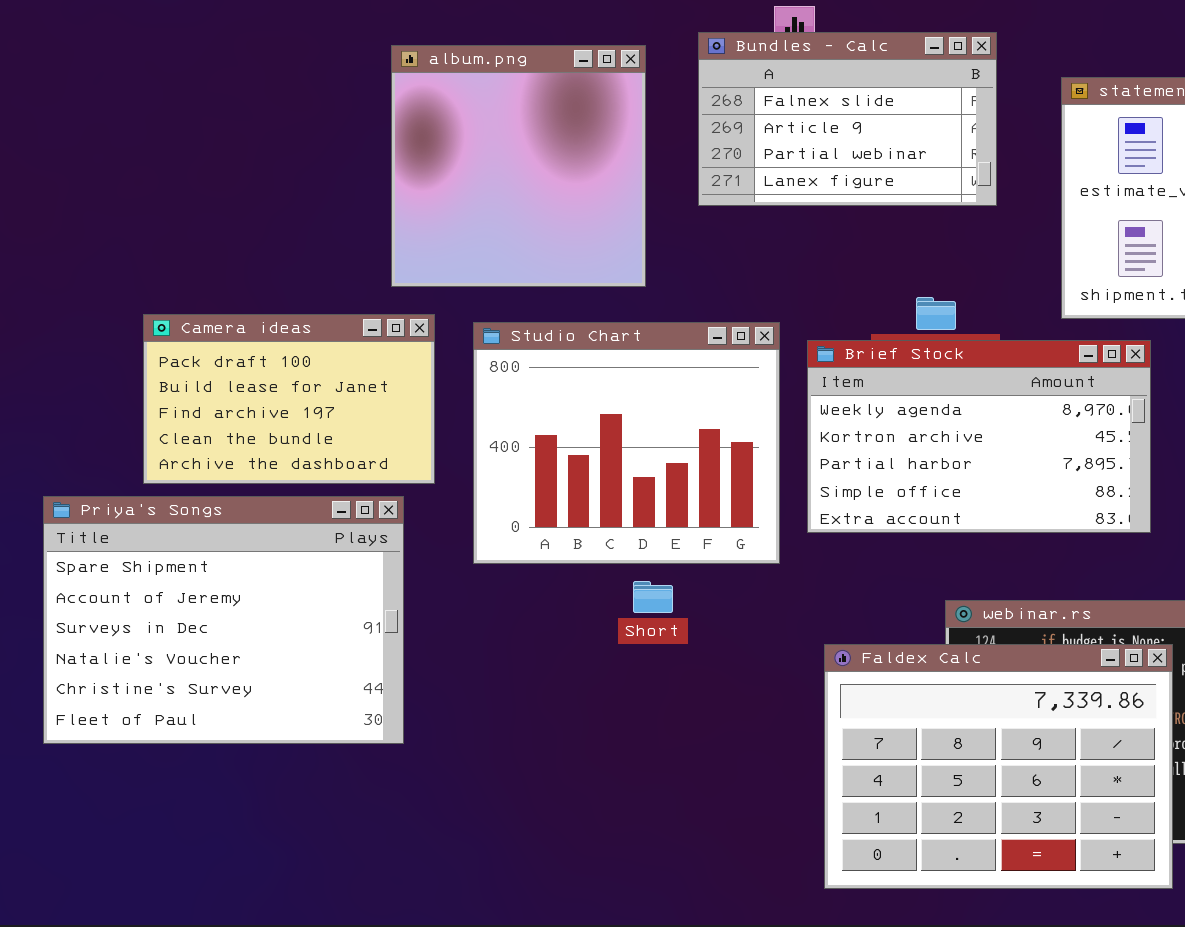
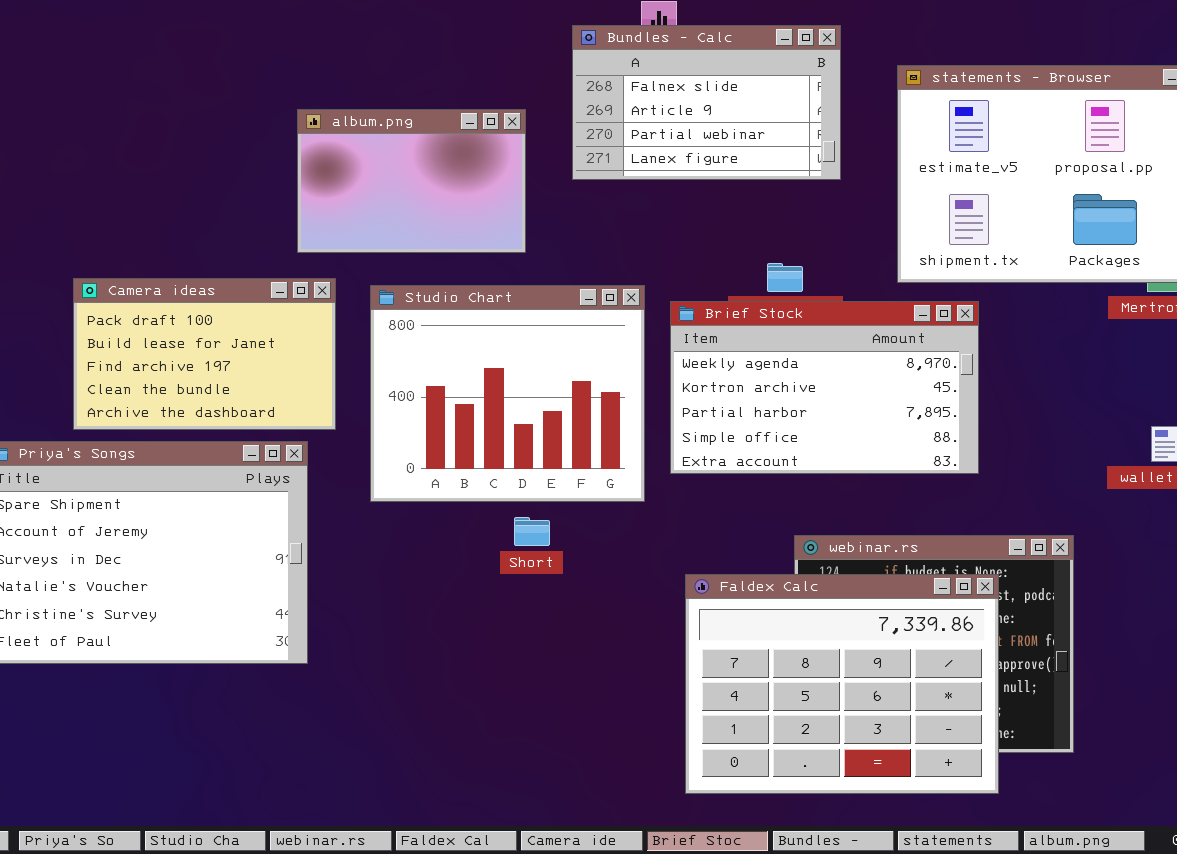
album.png: [391,45,646,287] -> [297,109,526,253], resized

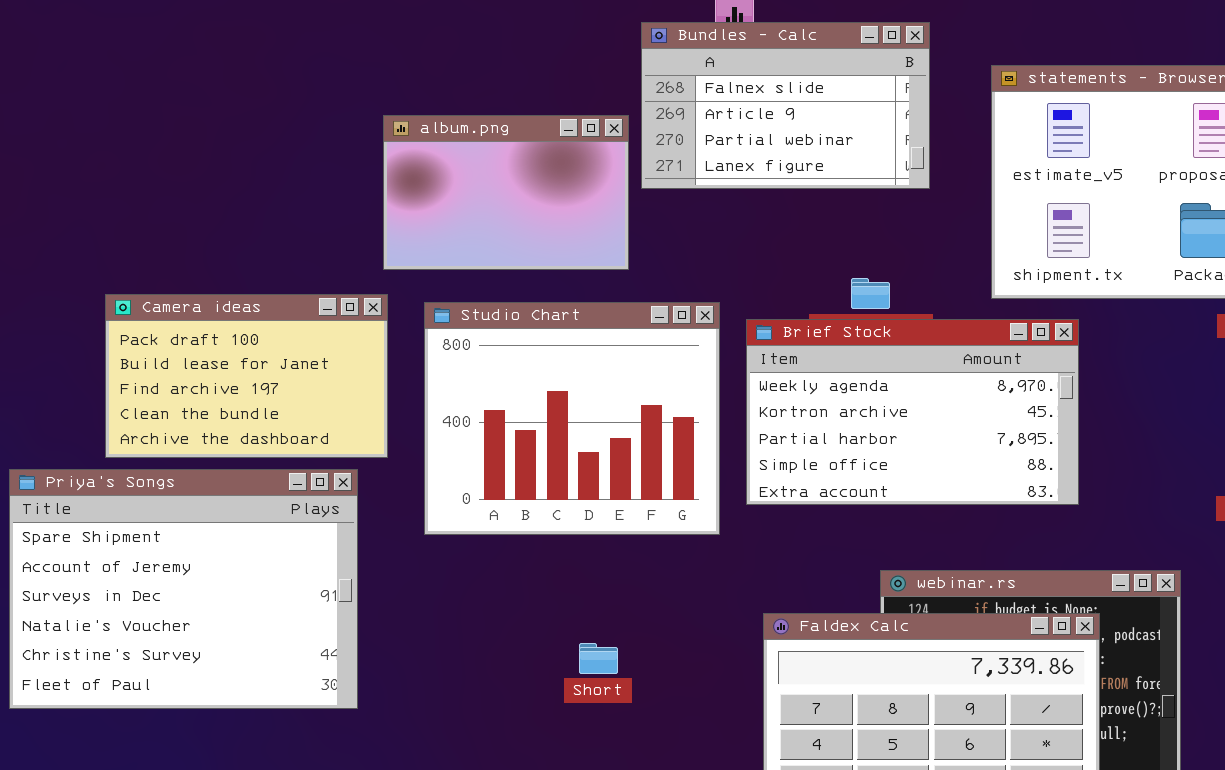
album.png: [297,109,526,253] -> [383,115,629,270], moved
Short: [514,517,550,546] -> [579,643,618,674], moved

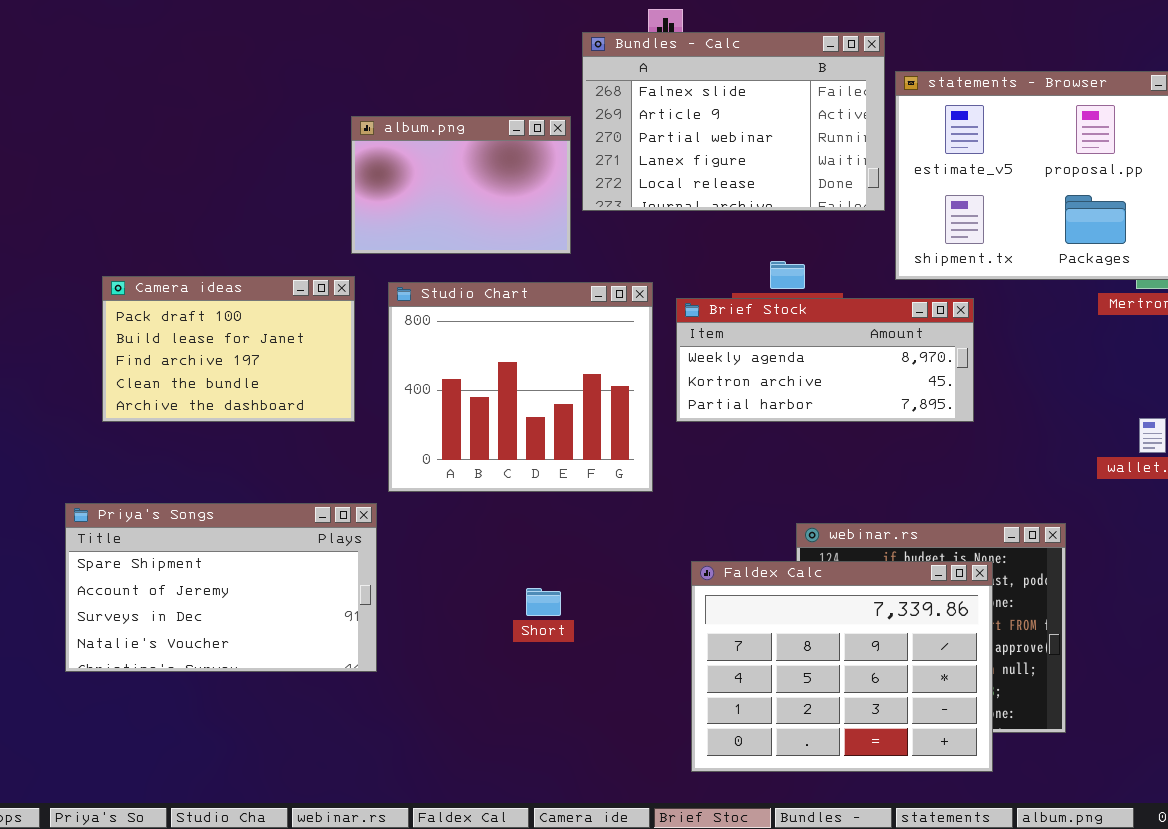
Bundles - Calc: [641,22,930,189] -> [582,32,885,211], resized
Brief Stock: [746,319,1079,505] -> [676,298,974,422], resized
Priya's Songs: [9,469,358,709] -> [65,503,377,672], moved, resized

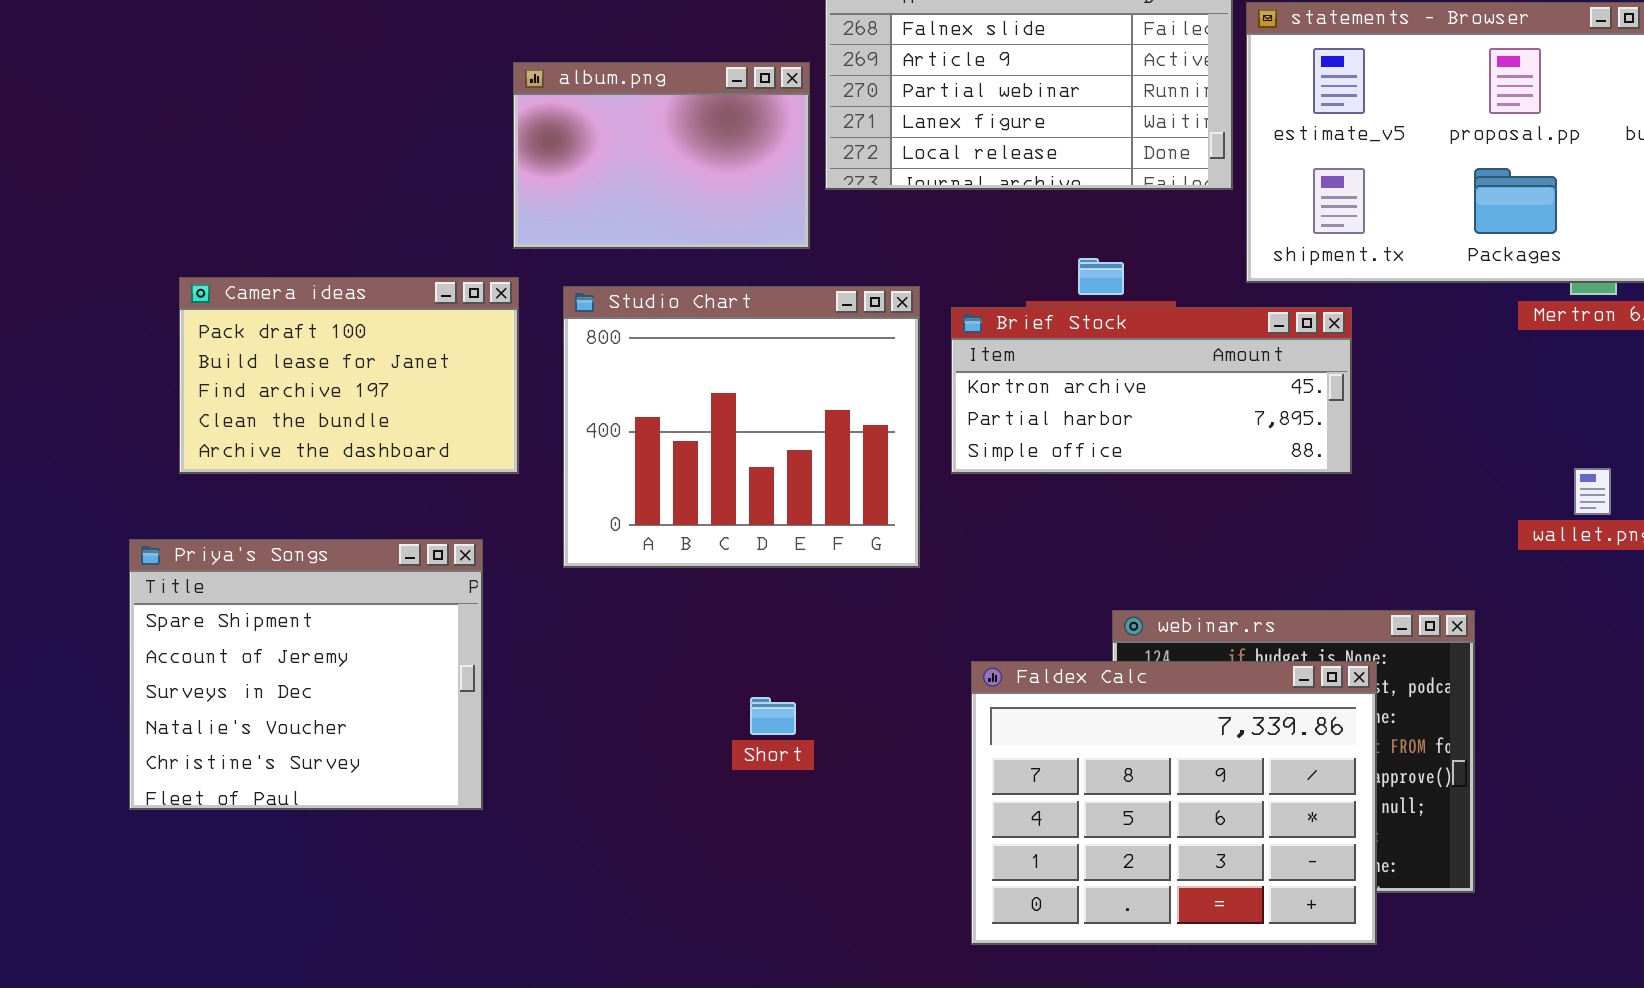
Brief Stock: [676,298,974,422] -> [951,307,1352,474], scrolled down 1 row
Priya's Songs: [65,503,377,672] -> [129,539,483,810], resized

